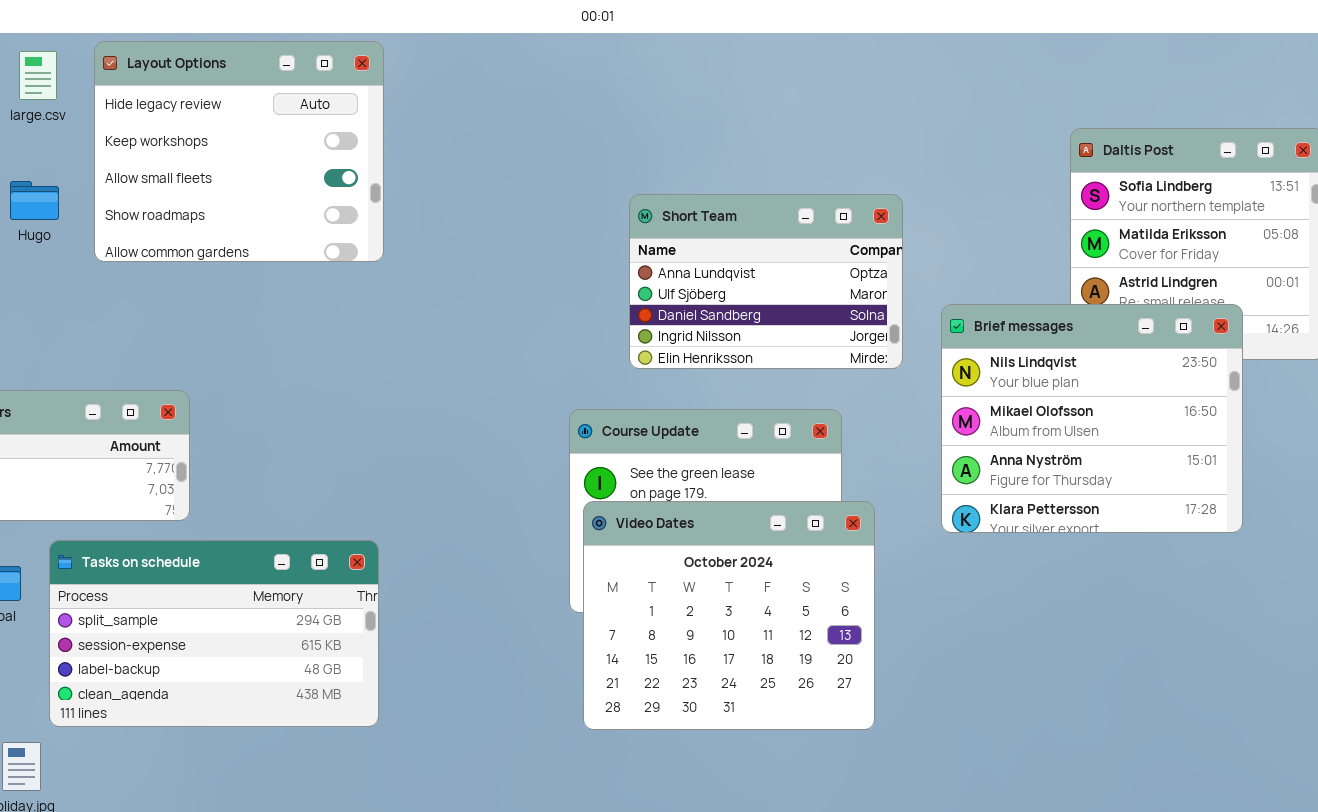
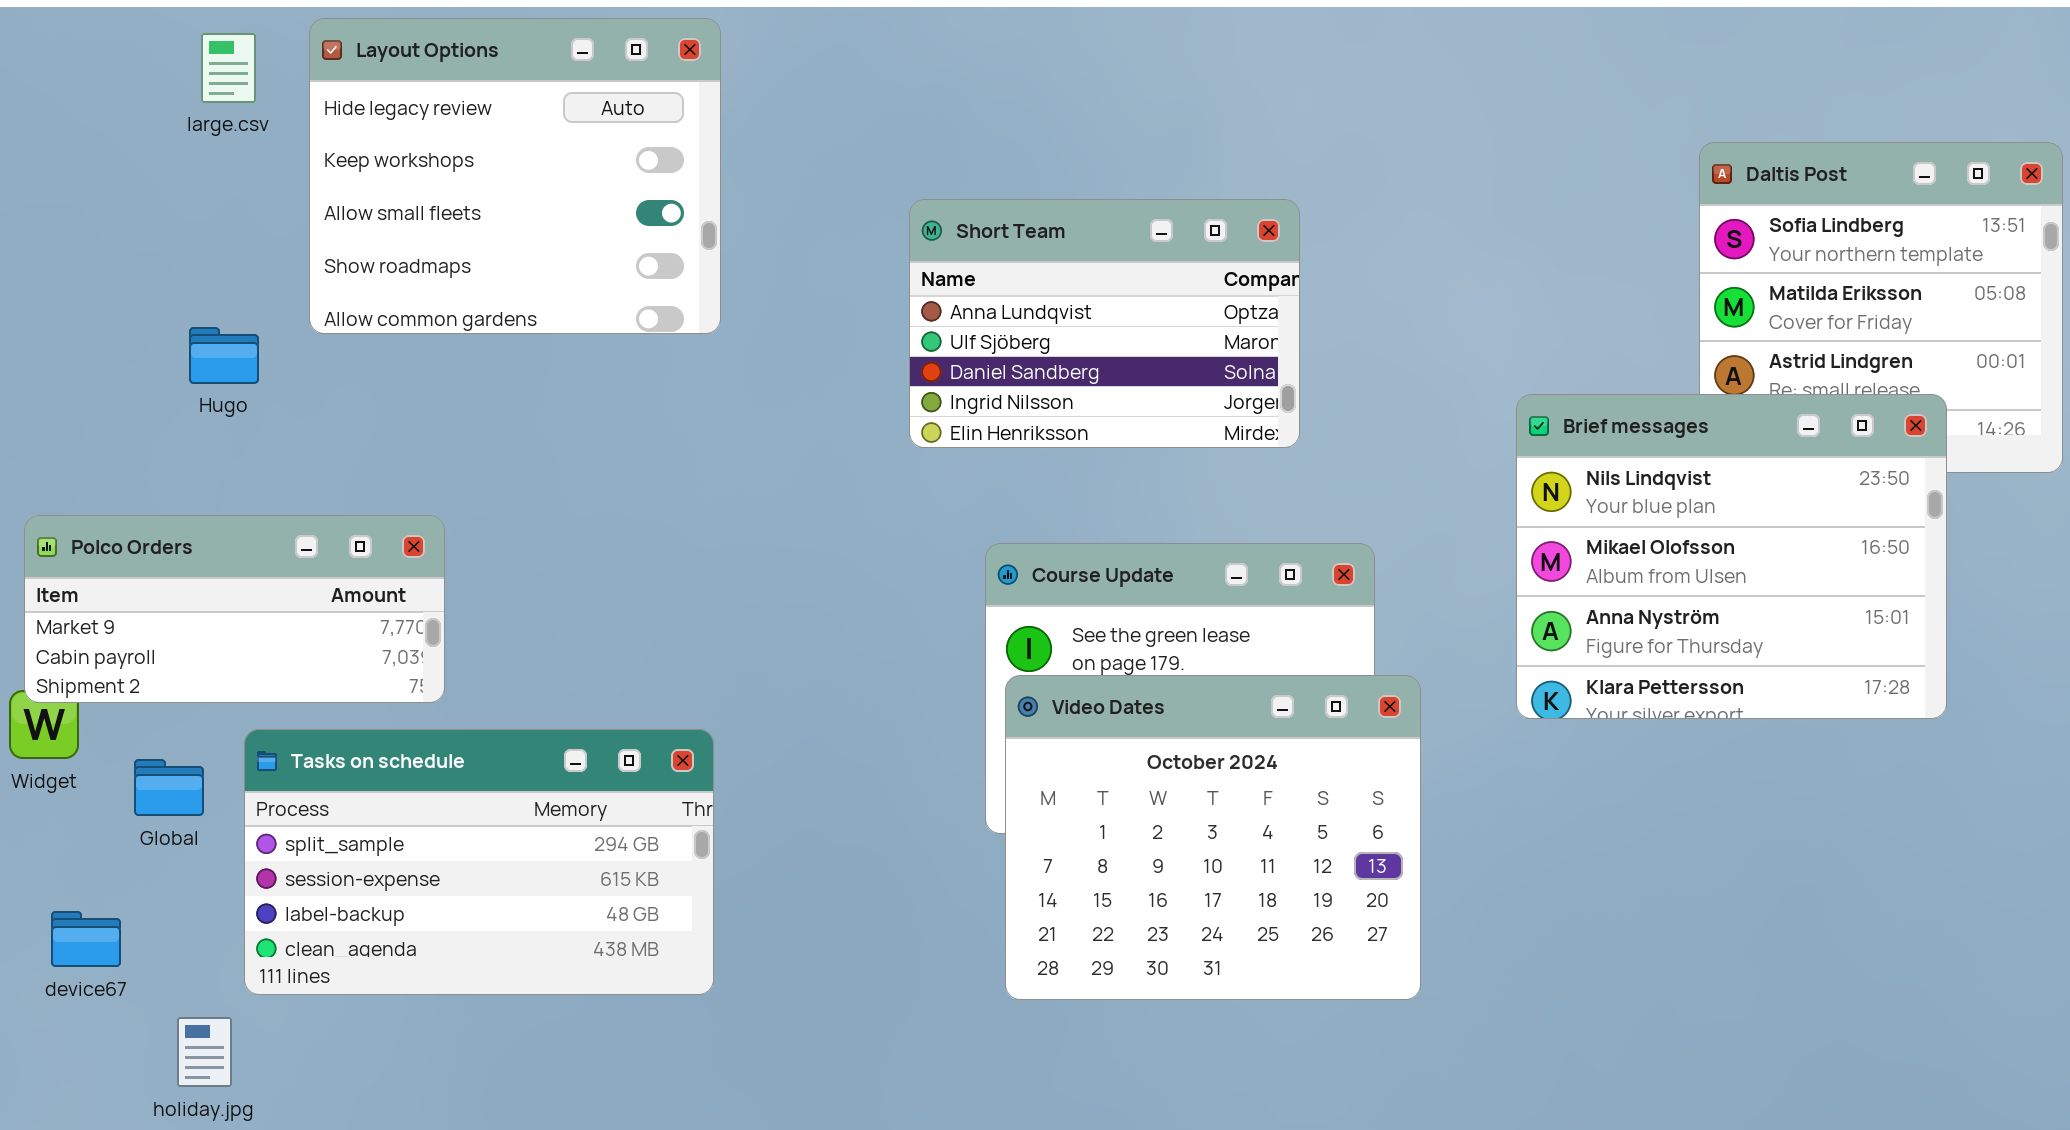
Hugo: [10,181,59,220] -> [189,327,259,384], moved
Short Team: [629,194,903,369] -> [909,199,1300,448], moved

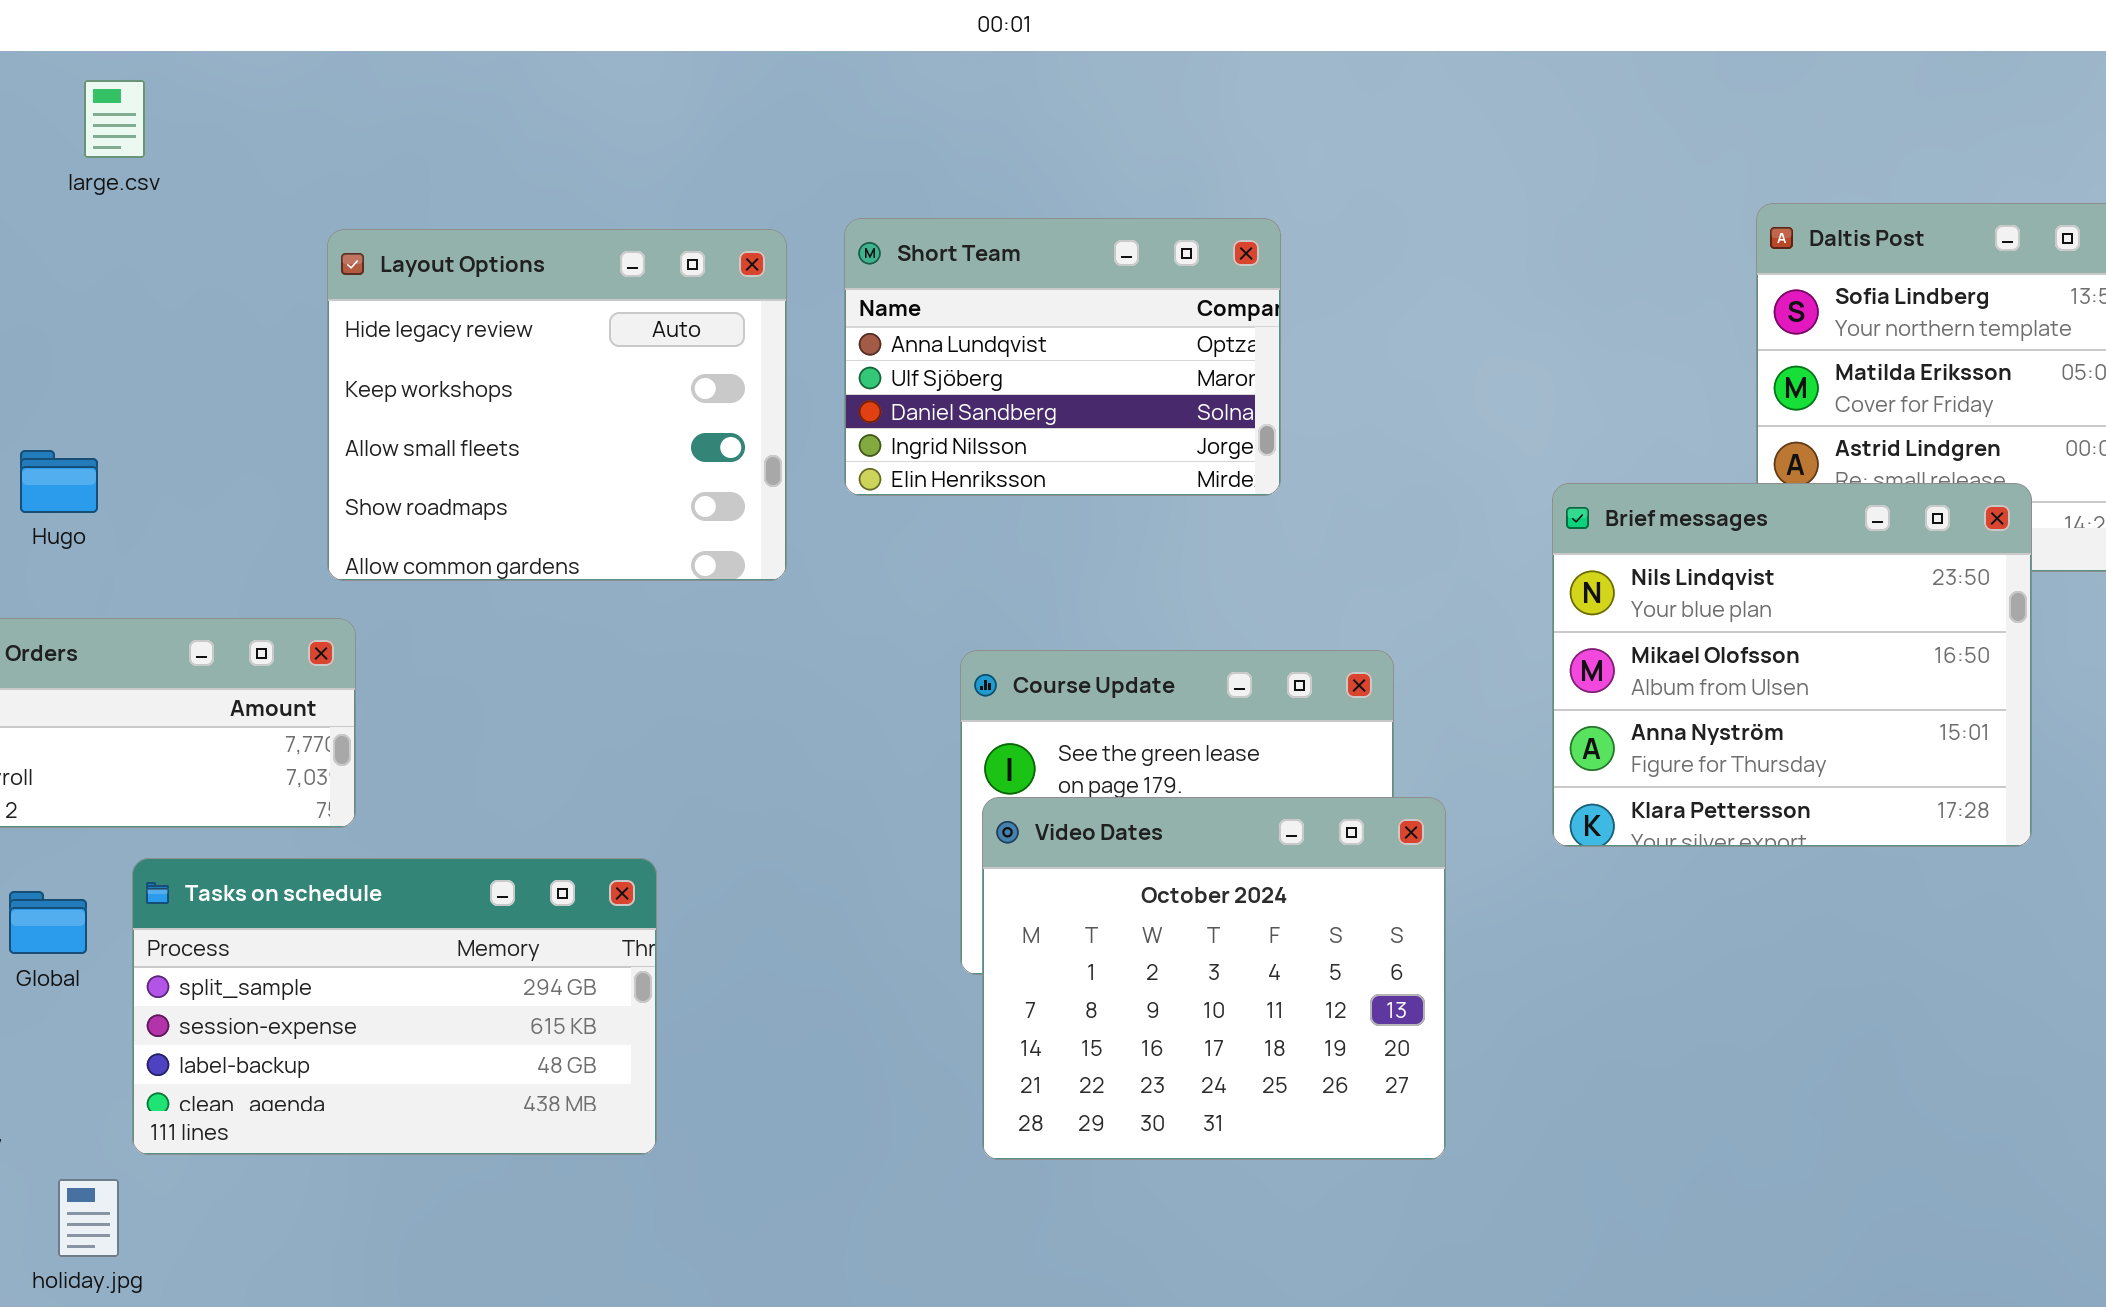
Layout Options: [309,18,721,334] -> [327,229,787,581], moved
Short Team: [909,199,1300,448] -> [844,218,1281,496], moved
Hugo: [189,327,259,384] -> [20,450,98,513], moved

